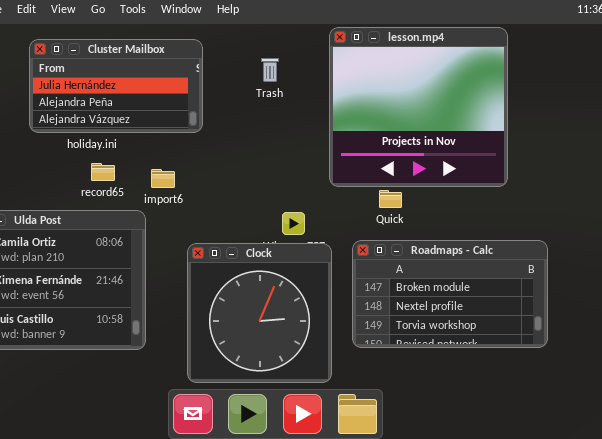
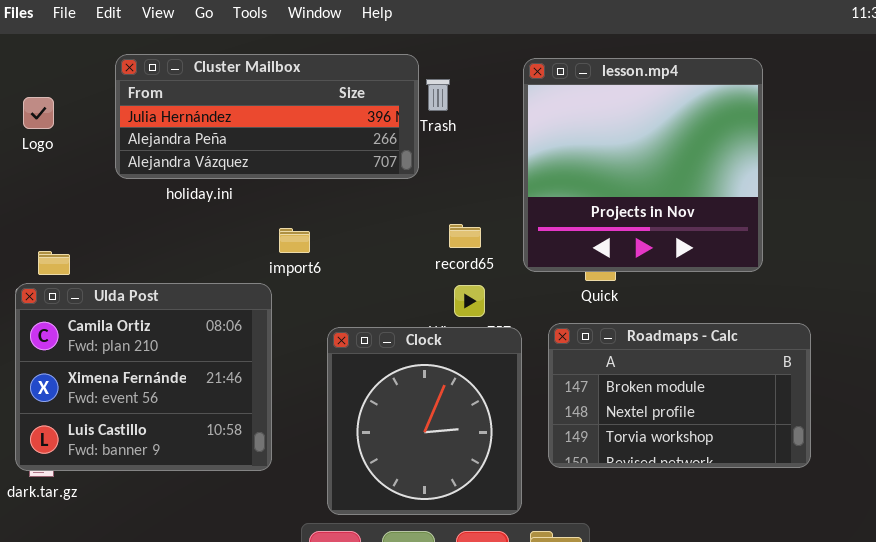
lesson.mp4: [329,27,508,187] -> [523,58,763,272], moved
Cluster Mailbox: [29,39,203,133] -> [115,54,419,179], resized
record65: [91,163,115,181] -> [449,224,481,248], moved

